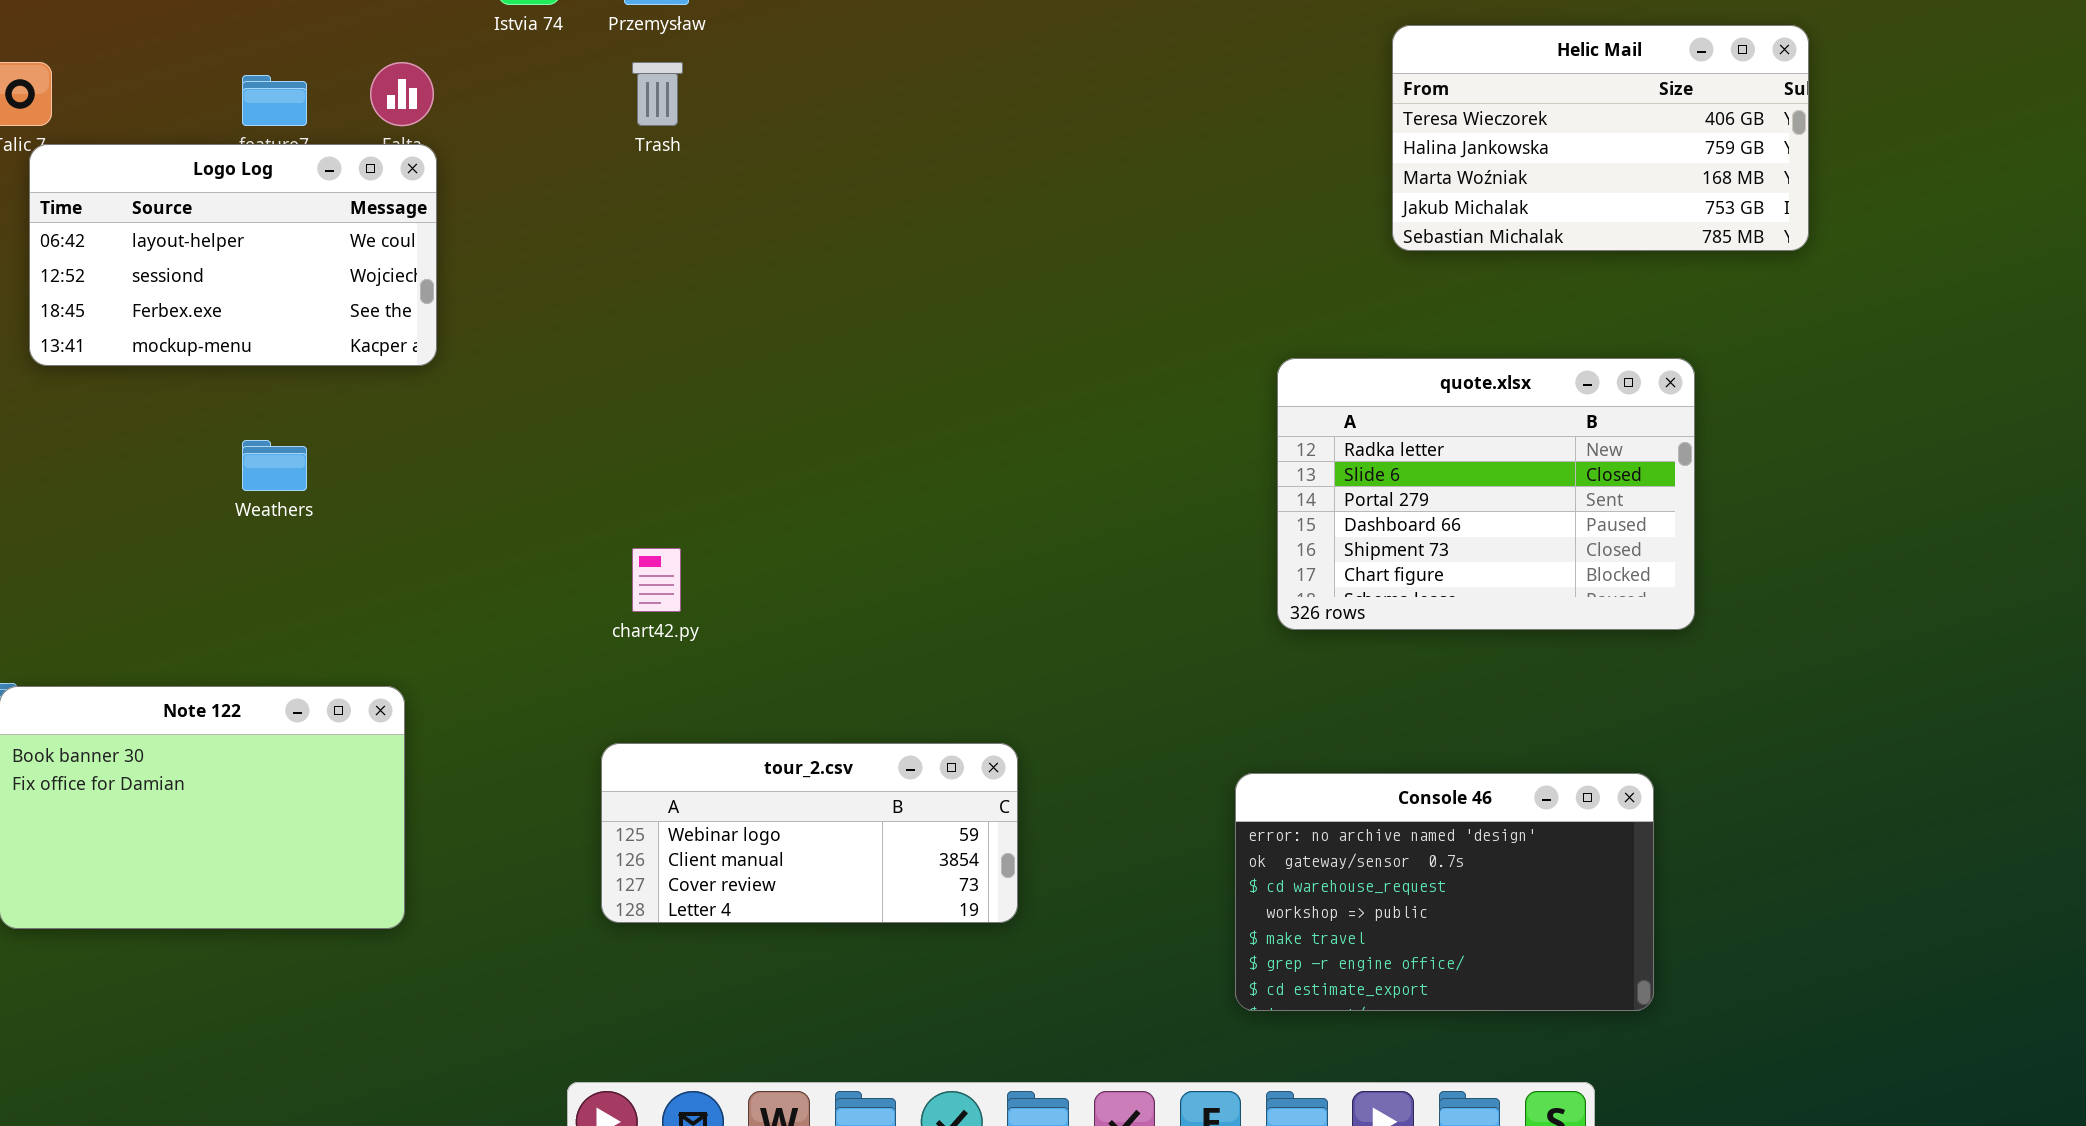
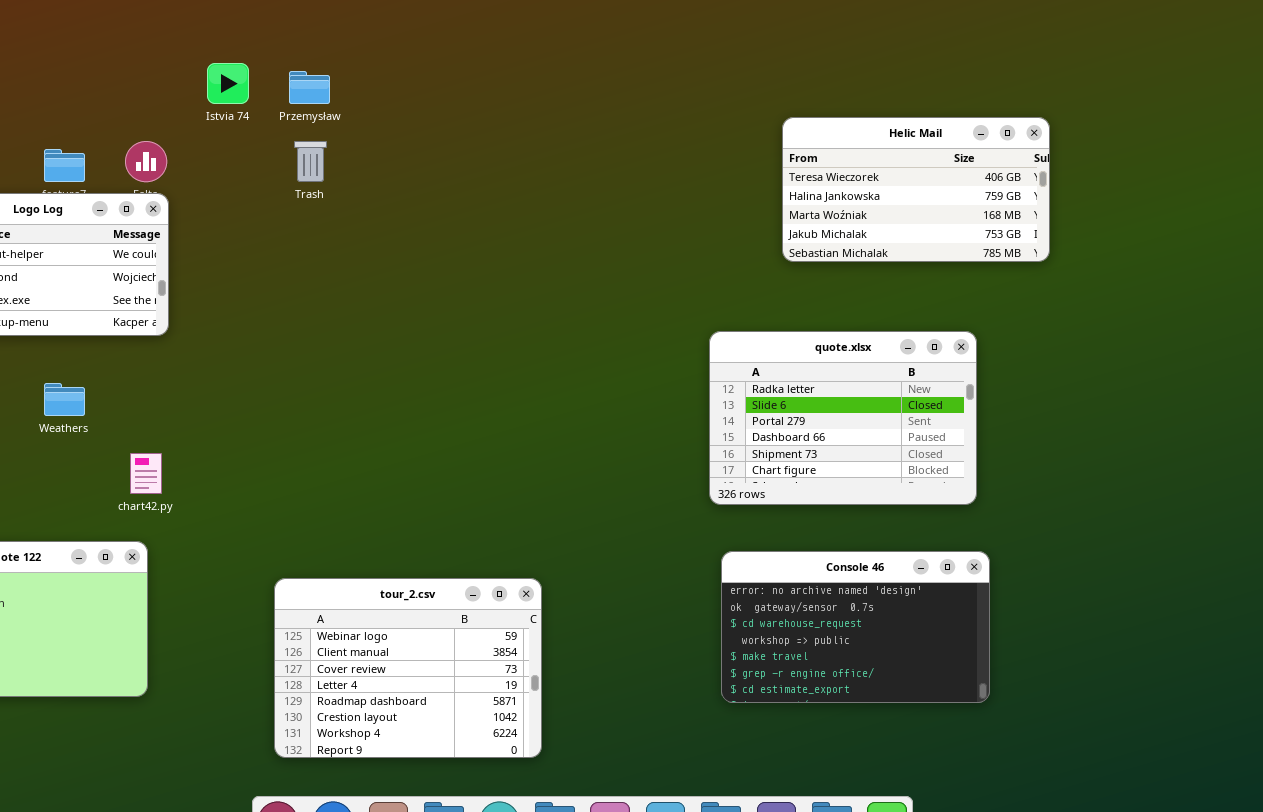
chart42.py: [632,548,681,612] -> [130,453,162,494], moved
tour_2.csv: [601,743,1018,923] -> [274,578,542,758], resized
Console 46: [1235,773,1654,1011] -> [721,551,990,703], moved

